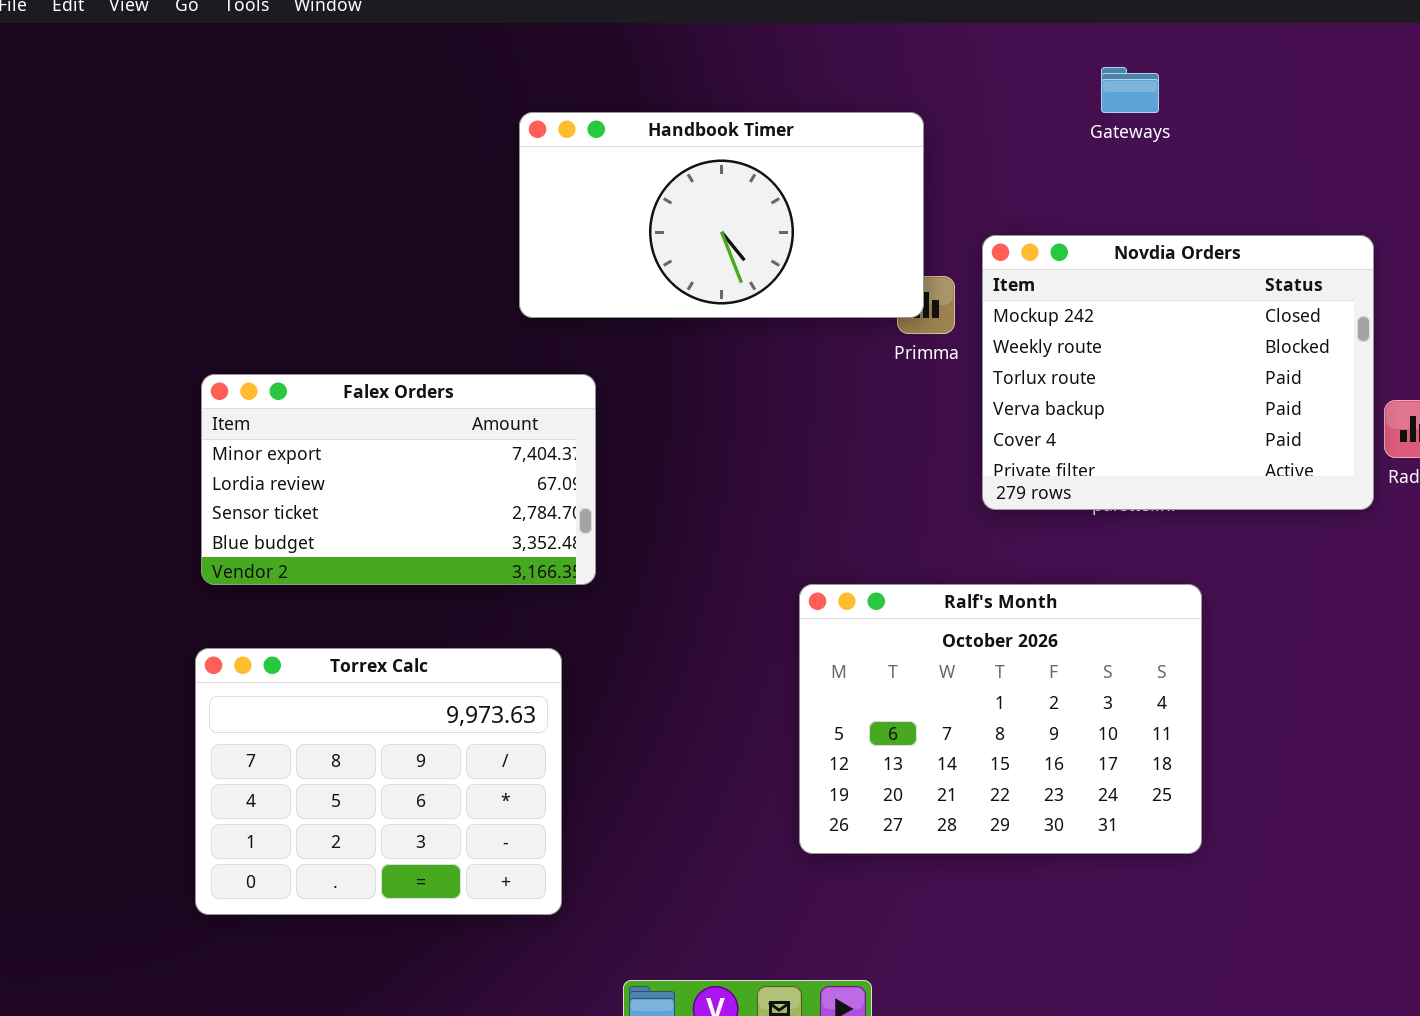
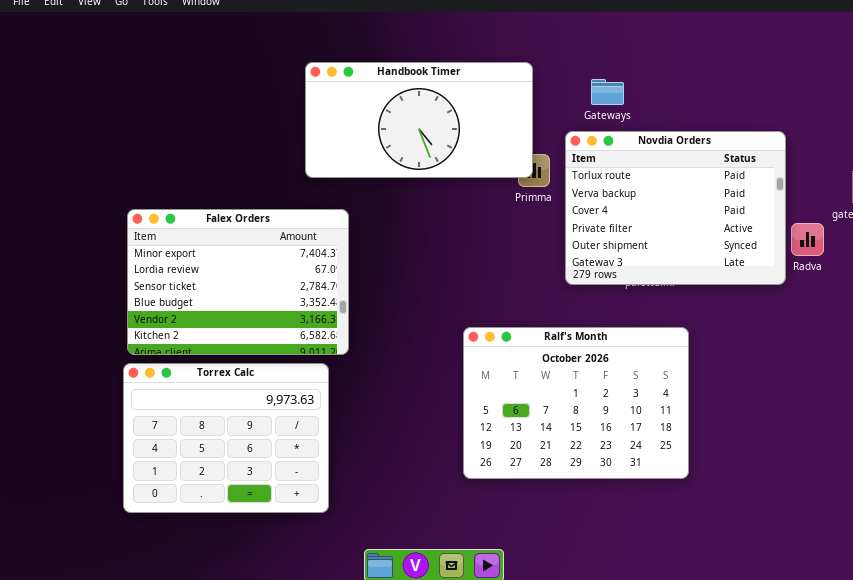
Gateways: [1101,67,1159,113] -> [591,79,624,105], moved
Novdia Orders: [982,235,1374,510] -> [565,131,786,285], scrolled down 2 rows
Falex Orders: [201,374,596,585] -> [127,209,349,355], resized

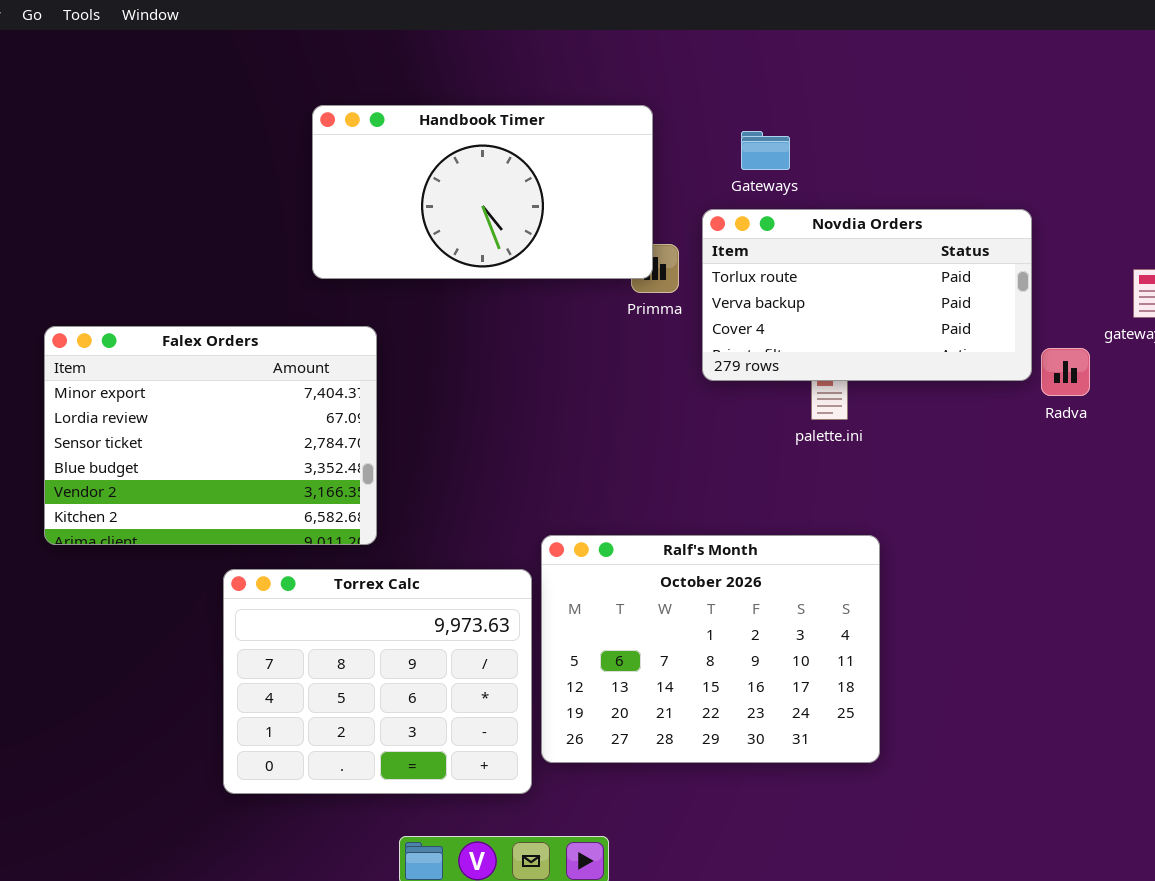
Novdia Orders: [565,131,786,285] -> [702,209,1032,381], resized
Ralf's Month: [463,327,689,479] -> [541,535,880,763], moved
Torrex Calc: [123,363,329,513] -> [223,569,532,794], moved

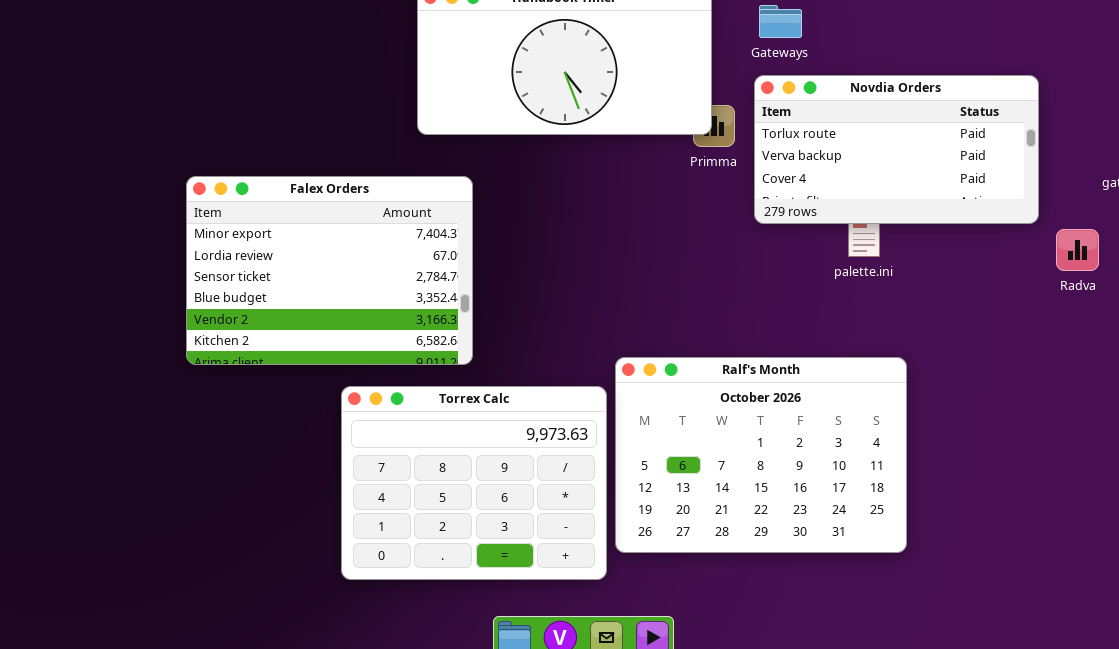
Gateways: [741,131,790,170] -> [759,5,802,38], moved
Radva: [1041,348,1090,396] -> [1056,229,1099,271], moved

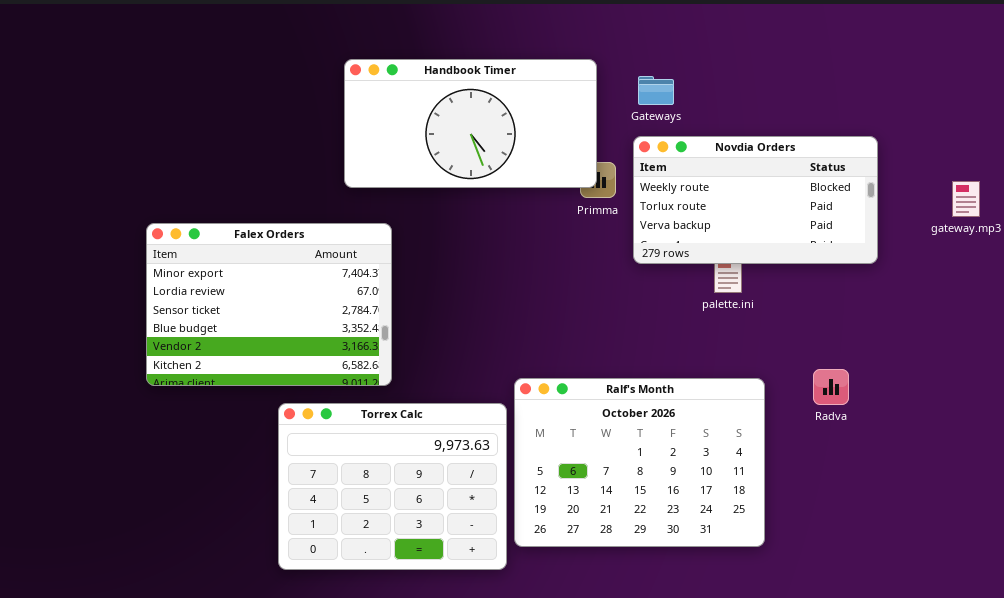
Novdia Orders: [754,75,1039,224] -> [633,136,878,264], scrolled up 1 row
Radva: [1056,229,1099,271] -> [813,369,849,405], moved

